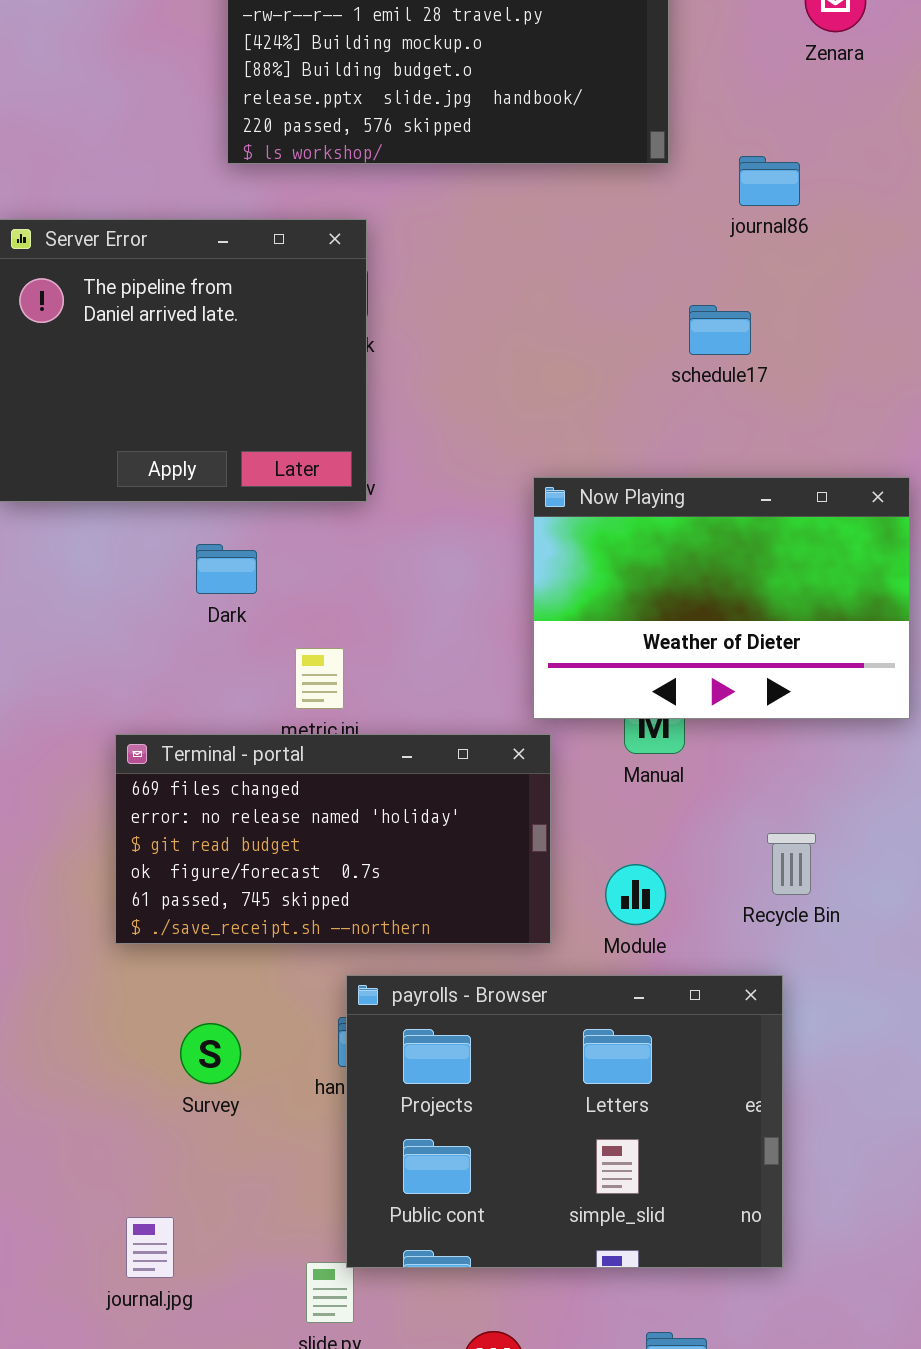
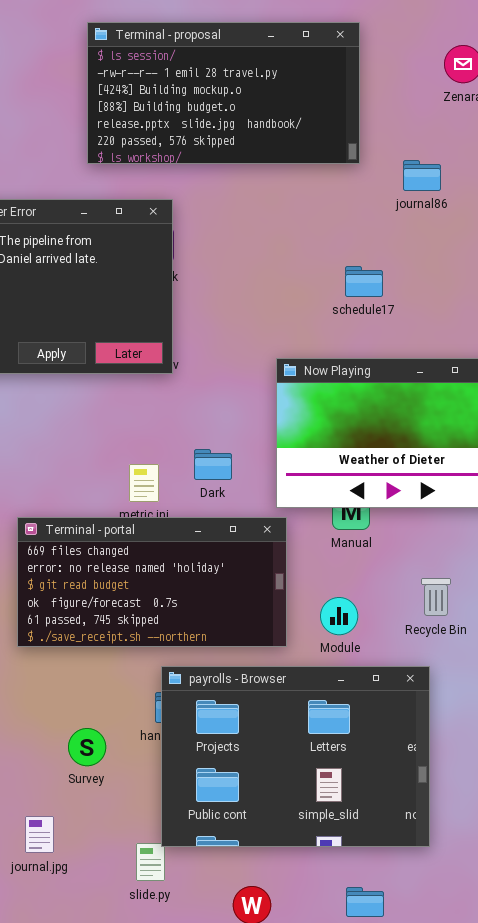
schedule17: [689,305,751,355] -> [345,266,383,297], moved
Dark: [196,544,257,594] -> [194,449,232,480], moved
Survey: [180,1023,241,1084] -> [68,728,106,766], moved

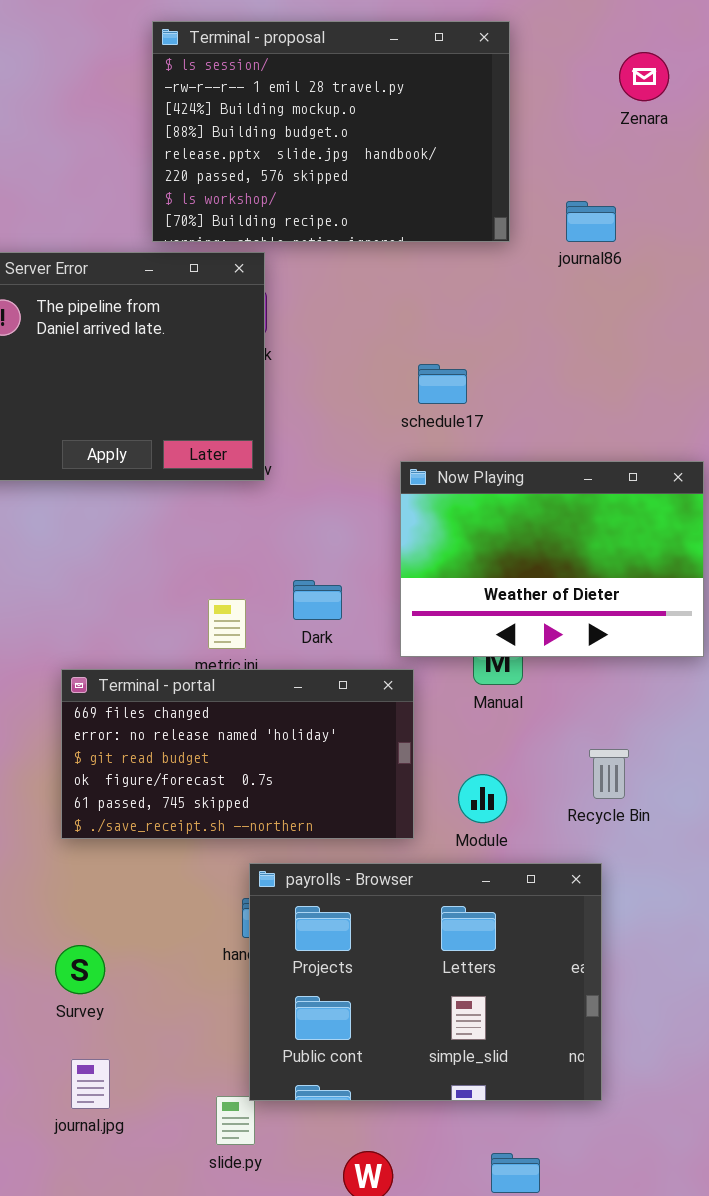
Terminal - proposal: [87,22,360,164] -> [152,21,510,242], resized
schedule17: [345,266,383,297] -> [418,364,467,404], moved
Survey: [68,728,106,766] -> [55,945,105,994], moved

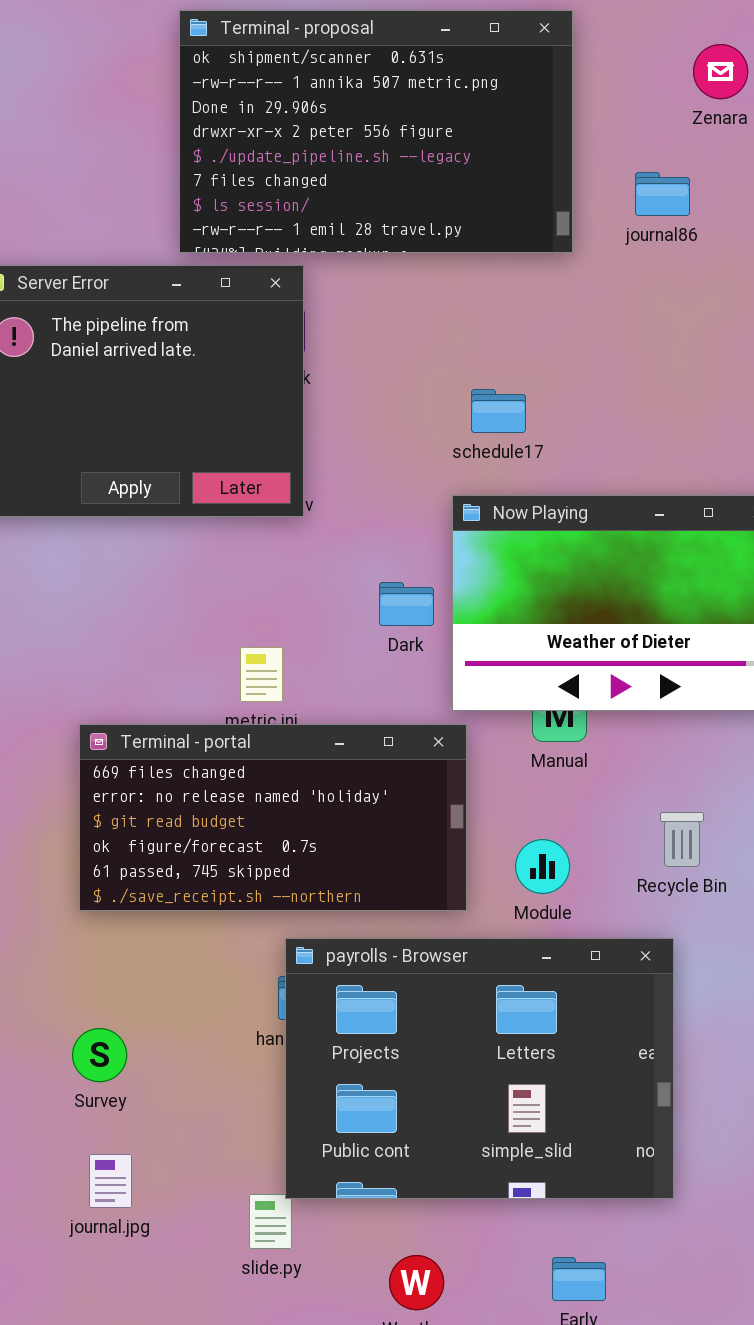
Terminal - proposal: [152,21,510,242] -> [179,10,573,253], scrolled up 6 rows
journal86: [566,201,616,242] -> [635,172,690,216], moved
Dark: [293,580,342,620] -> [379,582,434,626], moved

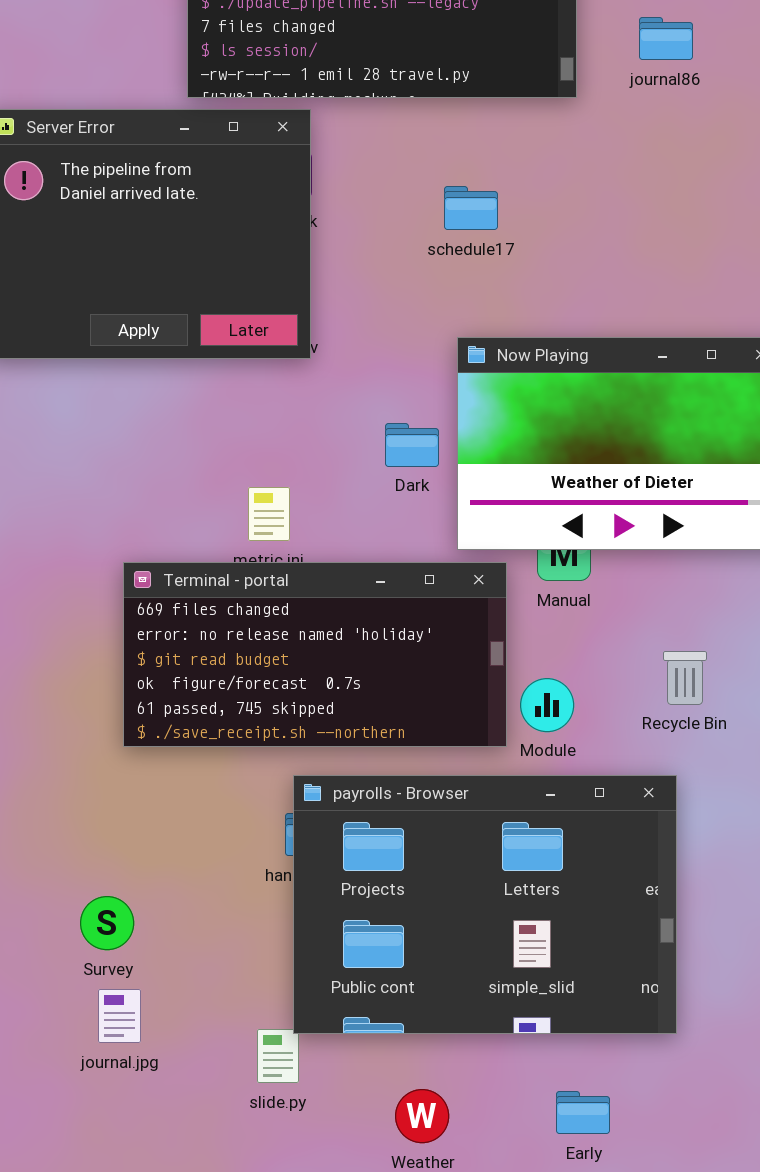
schedule17: [471,389,526,433] -> [444,186,498,230], moved
Terminal - portal: [79,724,467,911] -> [123,562,507,747], moved
Survey: [72,1028,127,1082] -> [80,896,134,950], moved

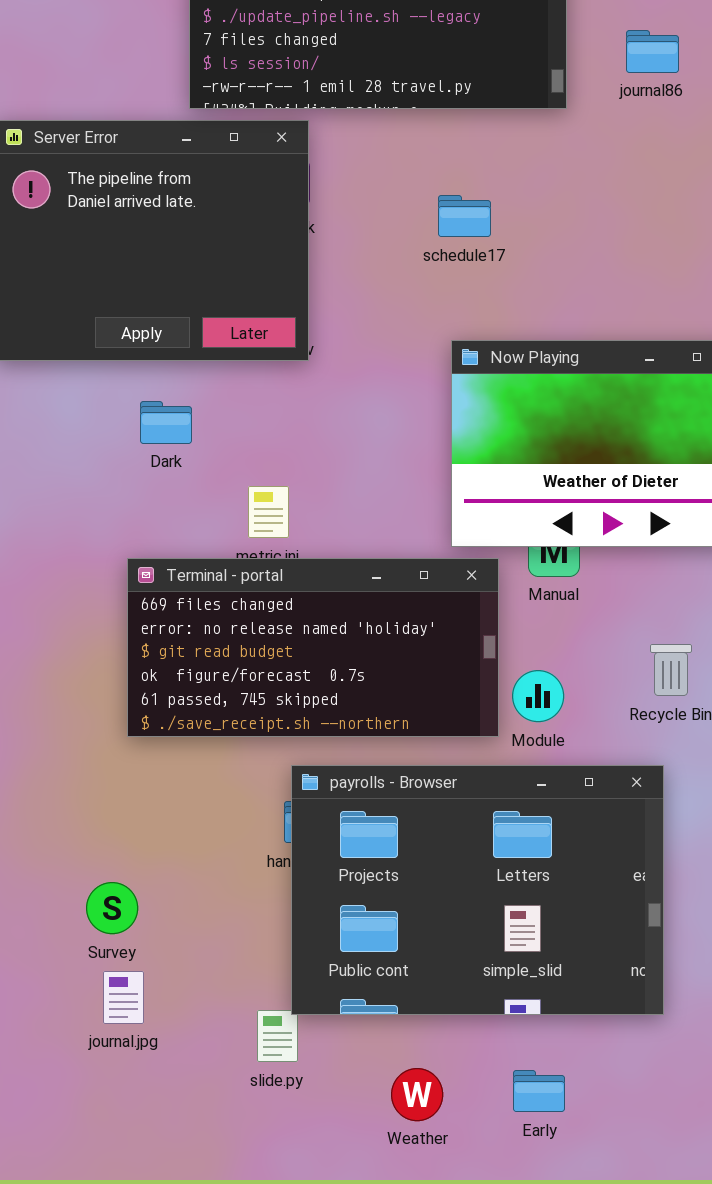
Dark: [385,423,439,467] -> [140,401,192,444], moved
Early: [556,1091,610,1134] -> [513,1070,565,1112], moved

